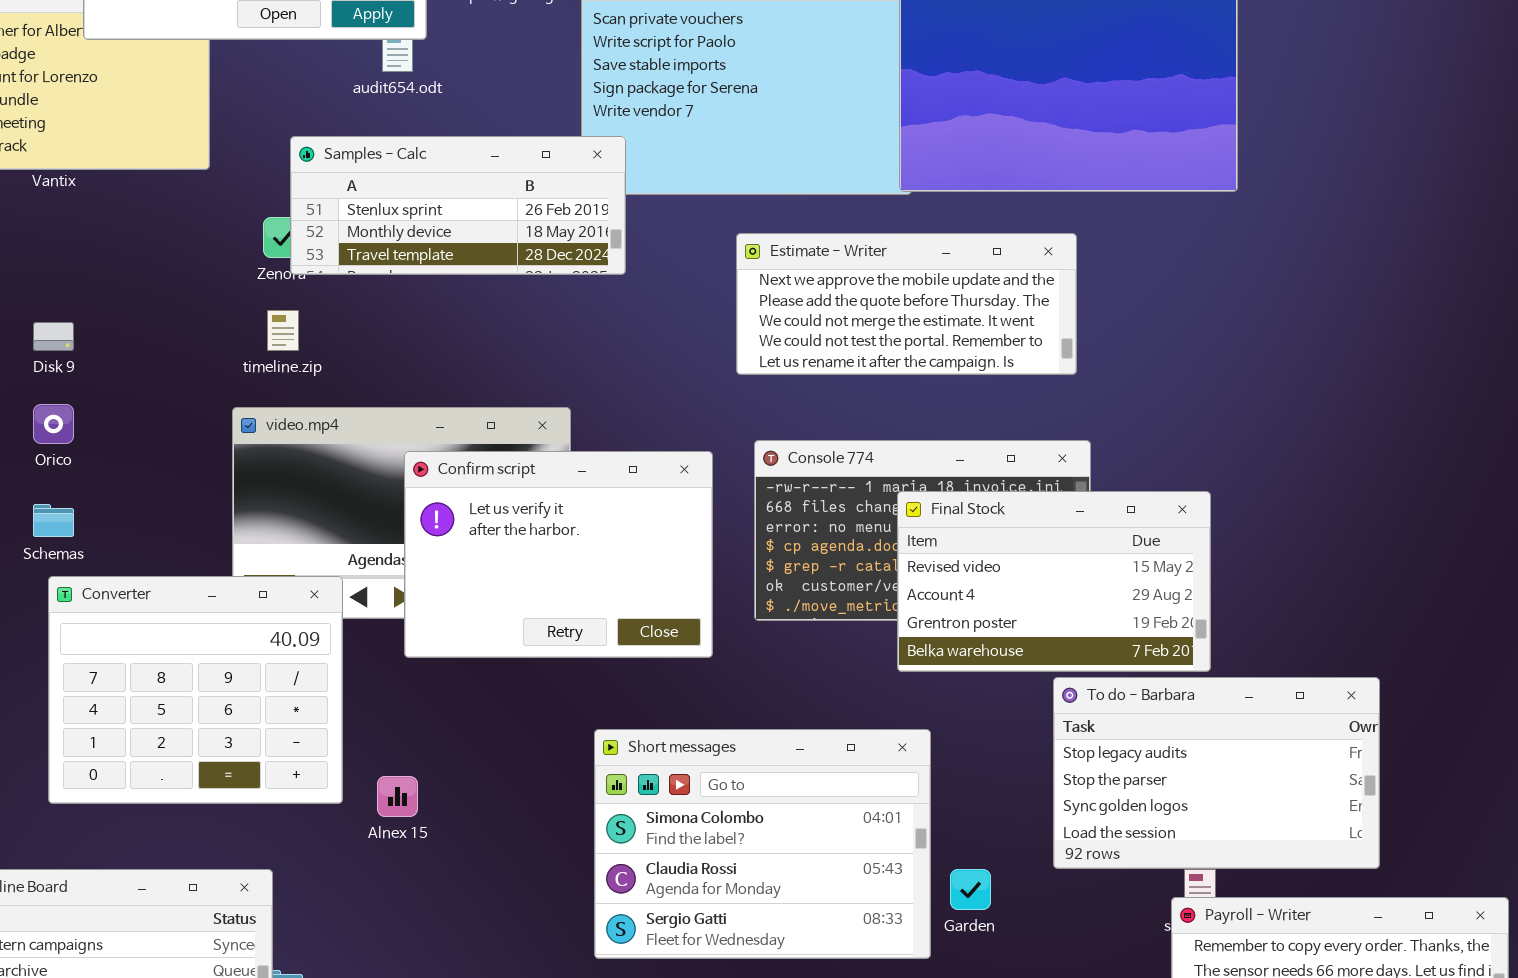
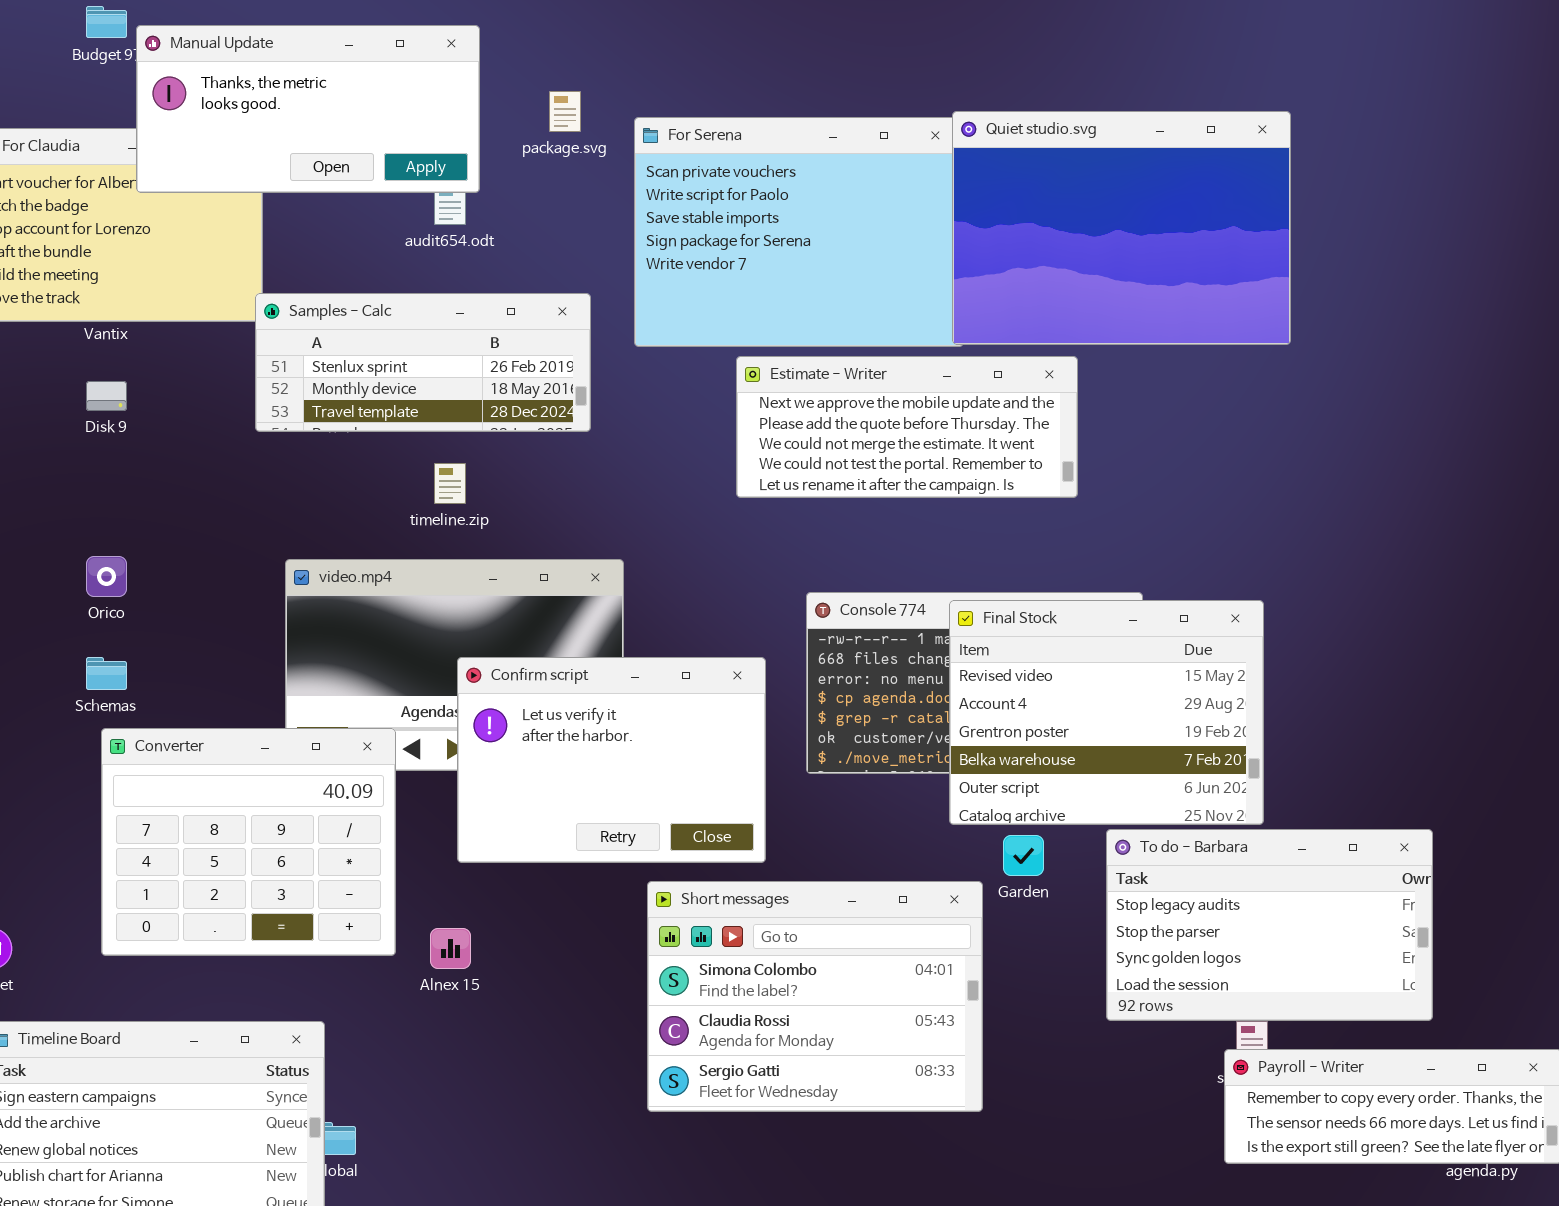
Samples - Calc: [290,136,626,275] -> [255,293,591,432], moved
Estimate - Writer: [736,233,1077,375] -> [736,356,1078,498], moved
timeline.zip: [267,310,299,351] -> [434,463,466,504], moved
Disk 9: [33,322,74,351] -> [86,381,127,411], moved
Confirm script: [404,451,713,658] -> [457,657,766,863], moved
Final Stock: [897,491,1211,672] -> [949,600,1264,825], resized
Garden: [950,869,991,910] -> [1003,835,1044,876], moved

